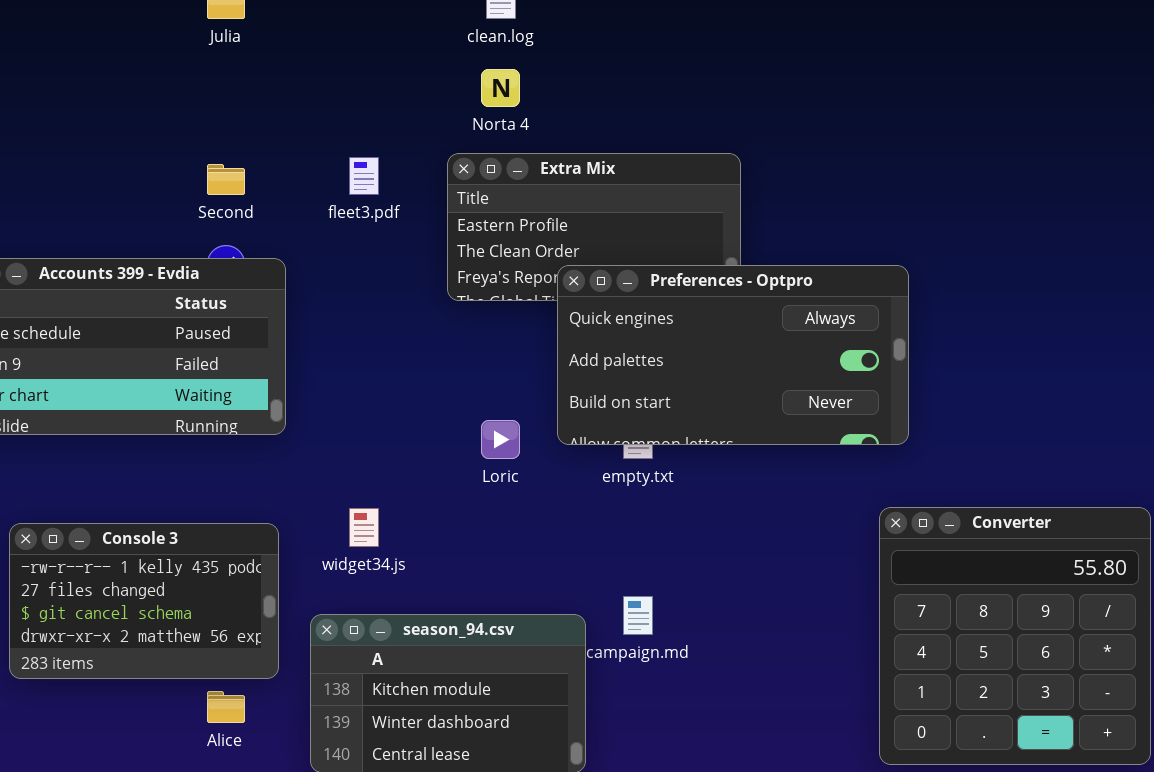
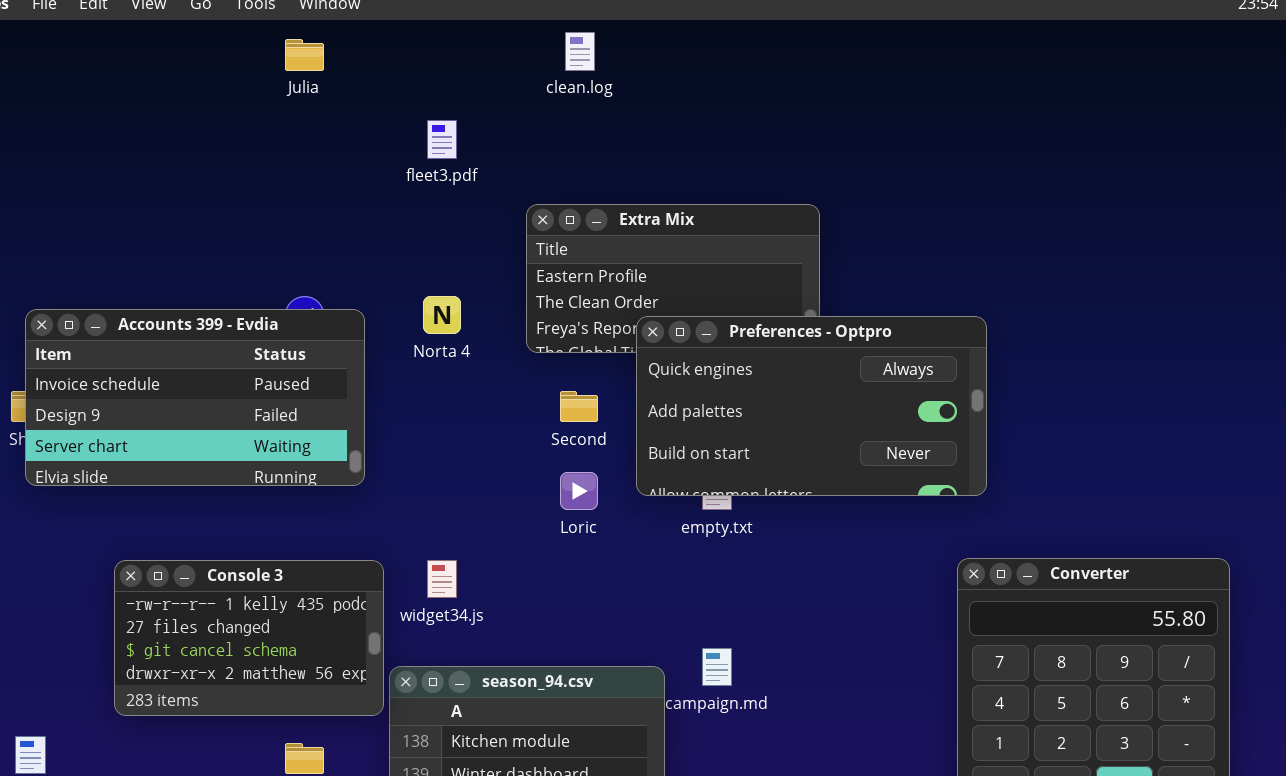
Norta 4: [481,69,520,107] -> [423,296,461,334], moved
fleet3.pdf: [349,157,379,195] -> [427,120,457,159], moved
Second: [207,164,245,195] -> [560,391,598,422], moved
Console 3: [9,523,279,679] -> [114,560,384,716], moved

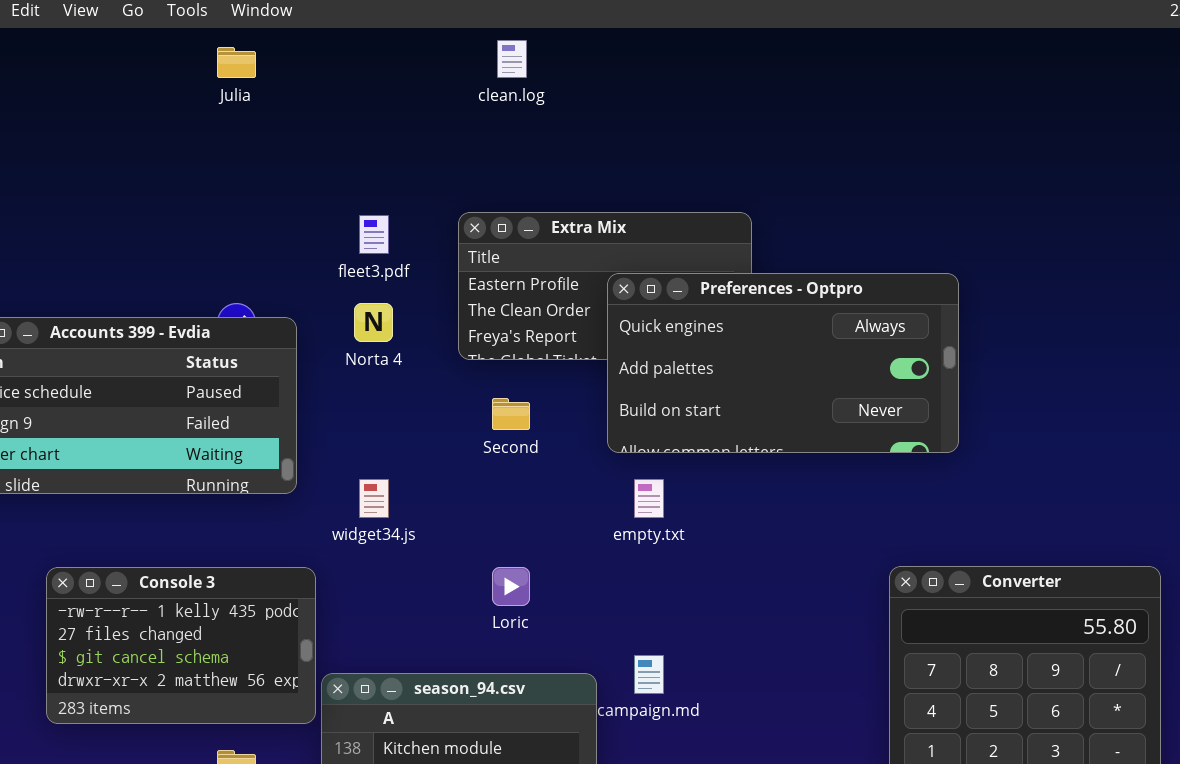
fleet3.pdf: [427,120,457,159] -> [359,215,389,254], moved
Preferences - Optpro: [636,316,987,496] -> [607,273,959,453], moved
Loric: [560,472,598,510] -> [492,567,530,606], moved
widget34.js: [427,560,457,598] -> [359,479,389,518], moved

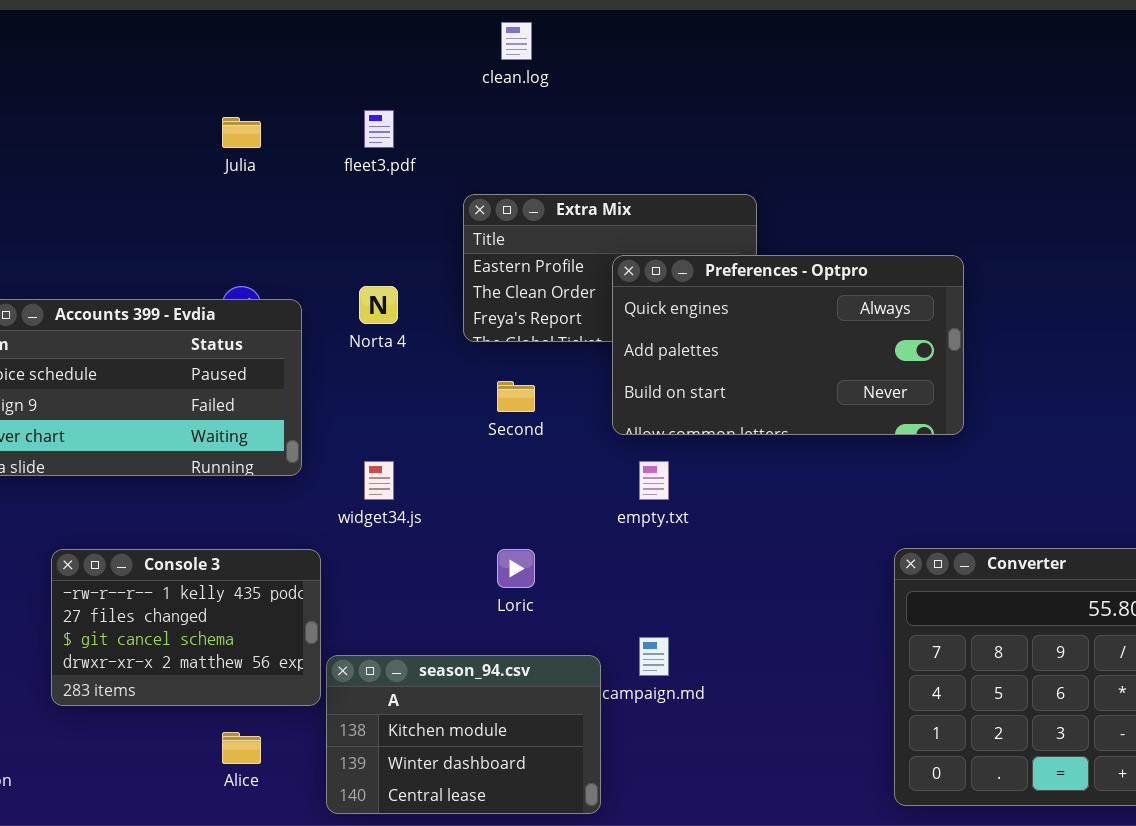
Julia: [217,47,256,78] -> [222,117,261,148], moved
fleet3.pdf: [359,215,389,254] -> [364,110,394,148], moved

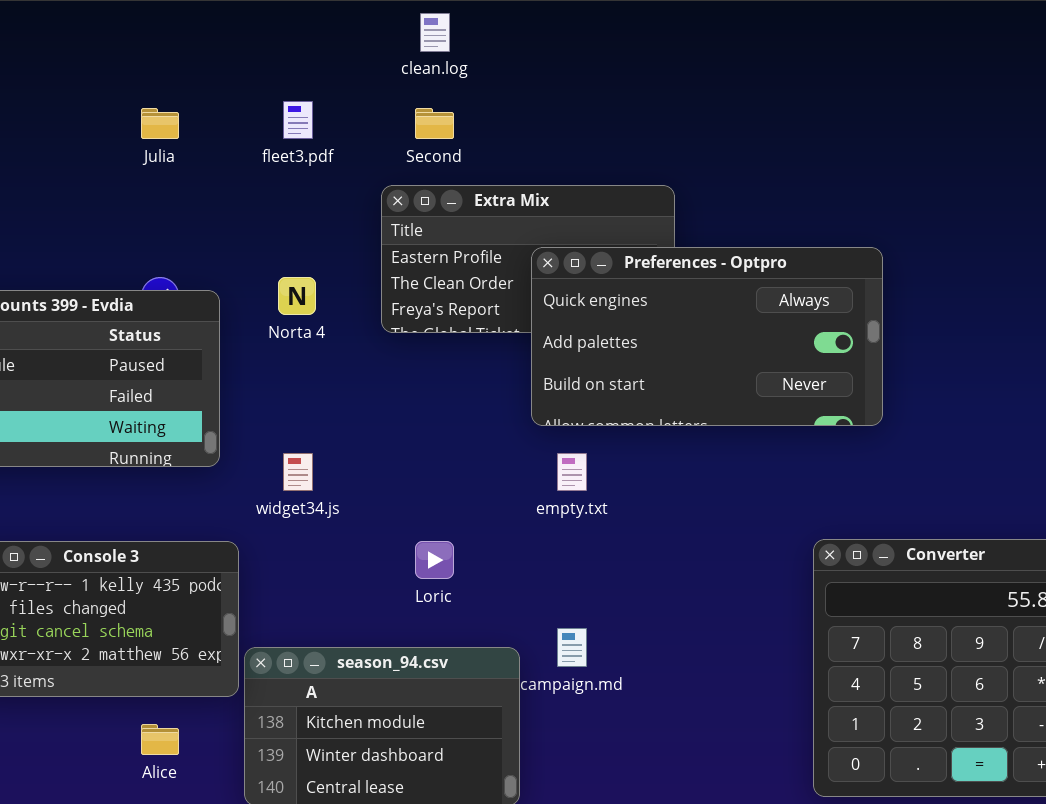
Second: [497,381,535,412] -> [415,108,454,139], moved

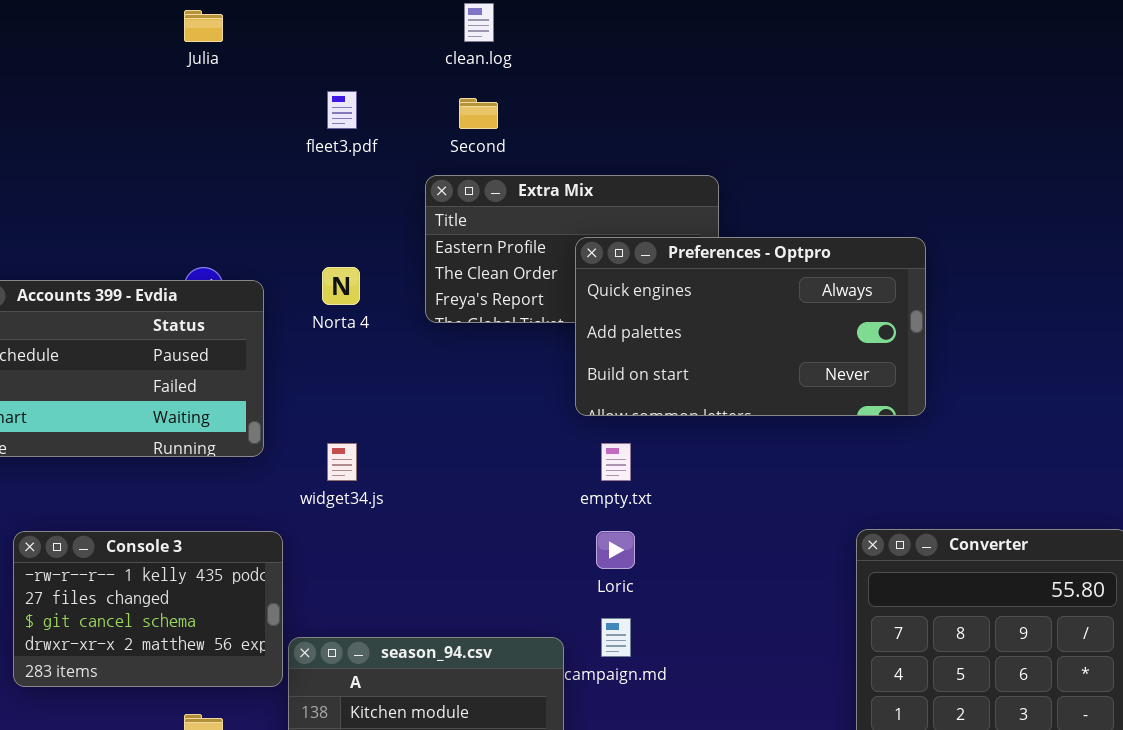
Julia: [141,108,179,139] -> [184,10,223,42], moved
Loric: [415,541,454,579] -> [596,531,635,569], moved

